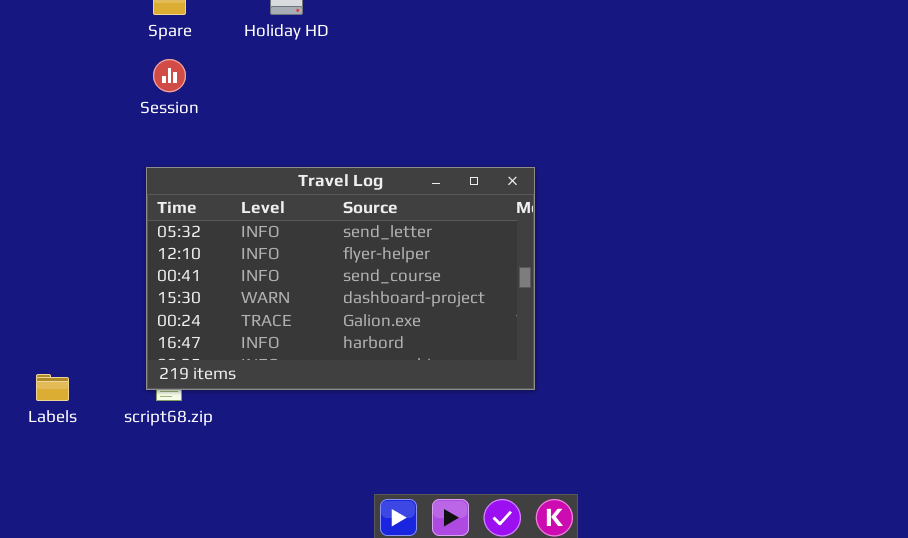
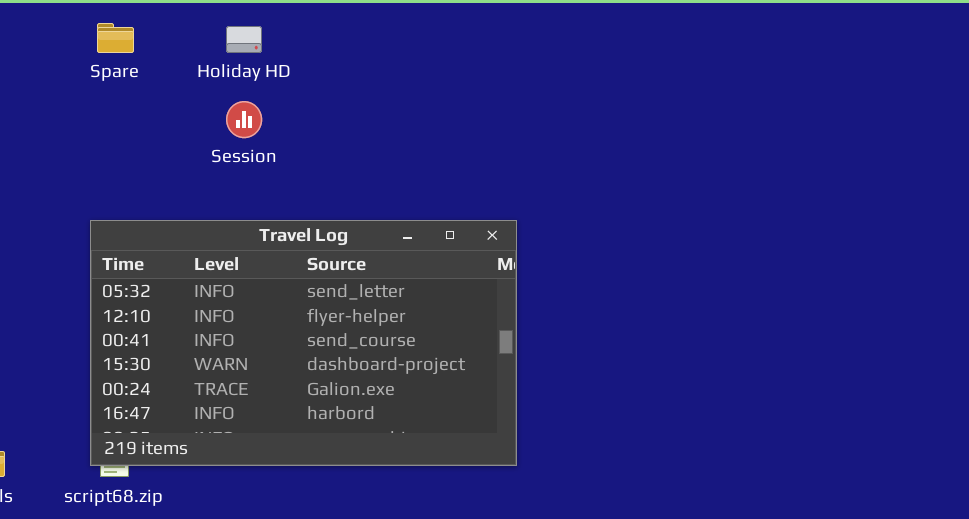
Session: [153,59,186,92] -> [226,101,262,138], moved

